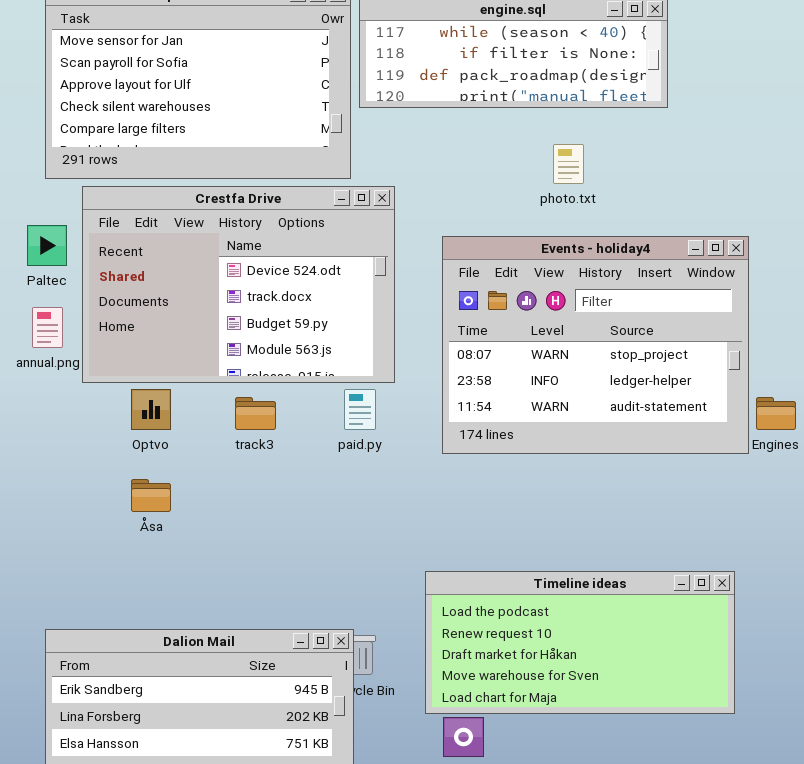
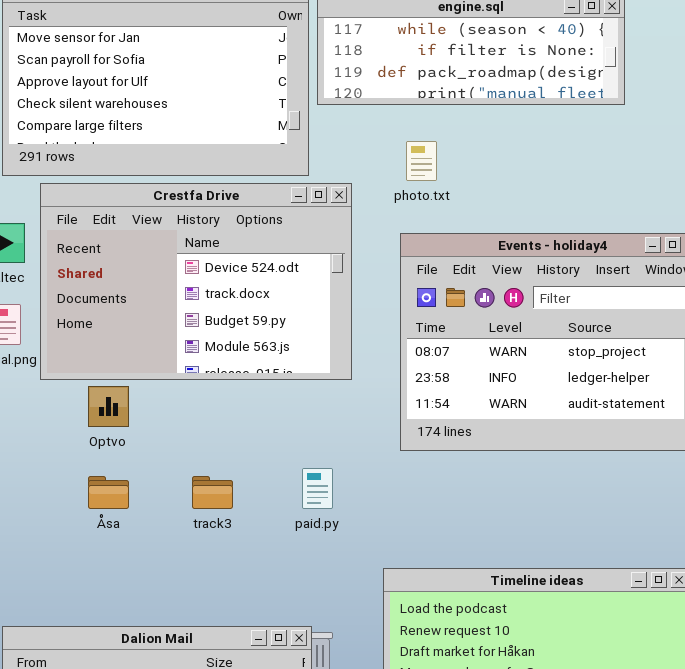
photo.txt: [553,144,584,184] -> [406,141,437,181], moved
paid.py: [344,389,376,430] -> [302,468,333,509], moved
track3: [235,397,276,430] -> [192,476,233,509], moved

